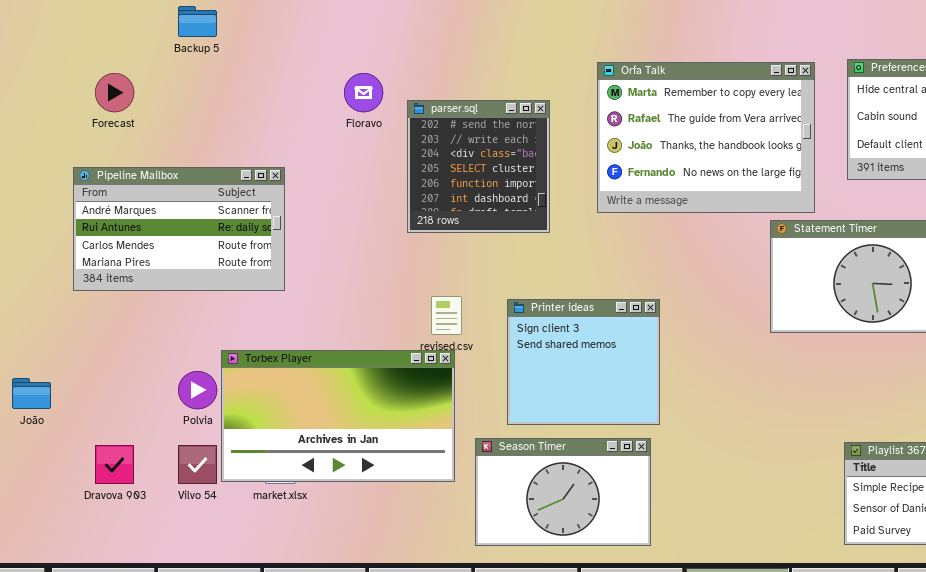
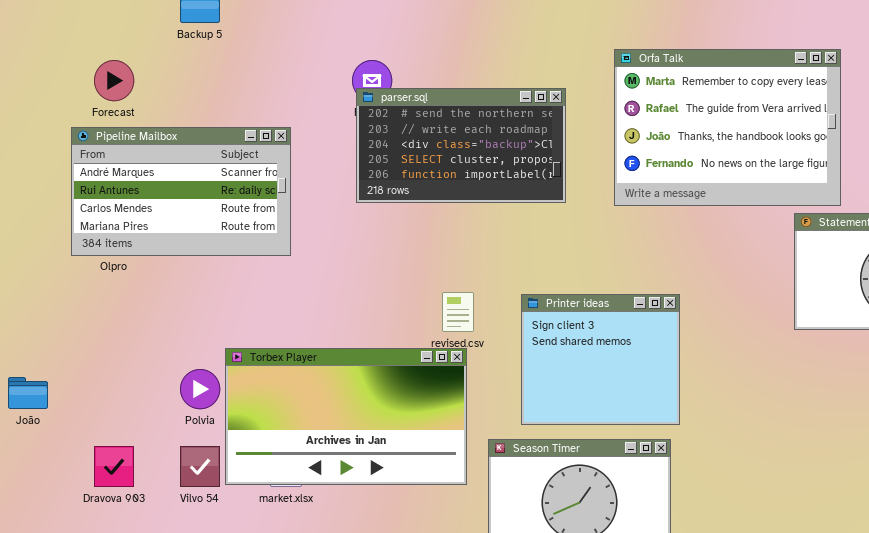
parser.sql: [407,100,550,233] -> [356,88,566,203], resized
Pipeline Mailbox: [73,167,285,291] -> [71,127,291,256], moved

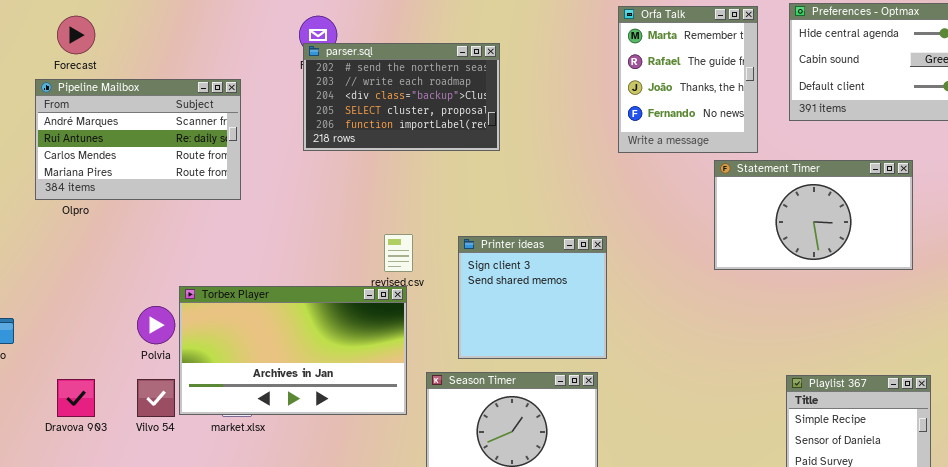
Orfa Talk: [614,49,841,206] -> [618,6,758,153], resized

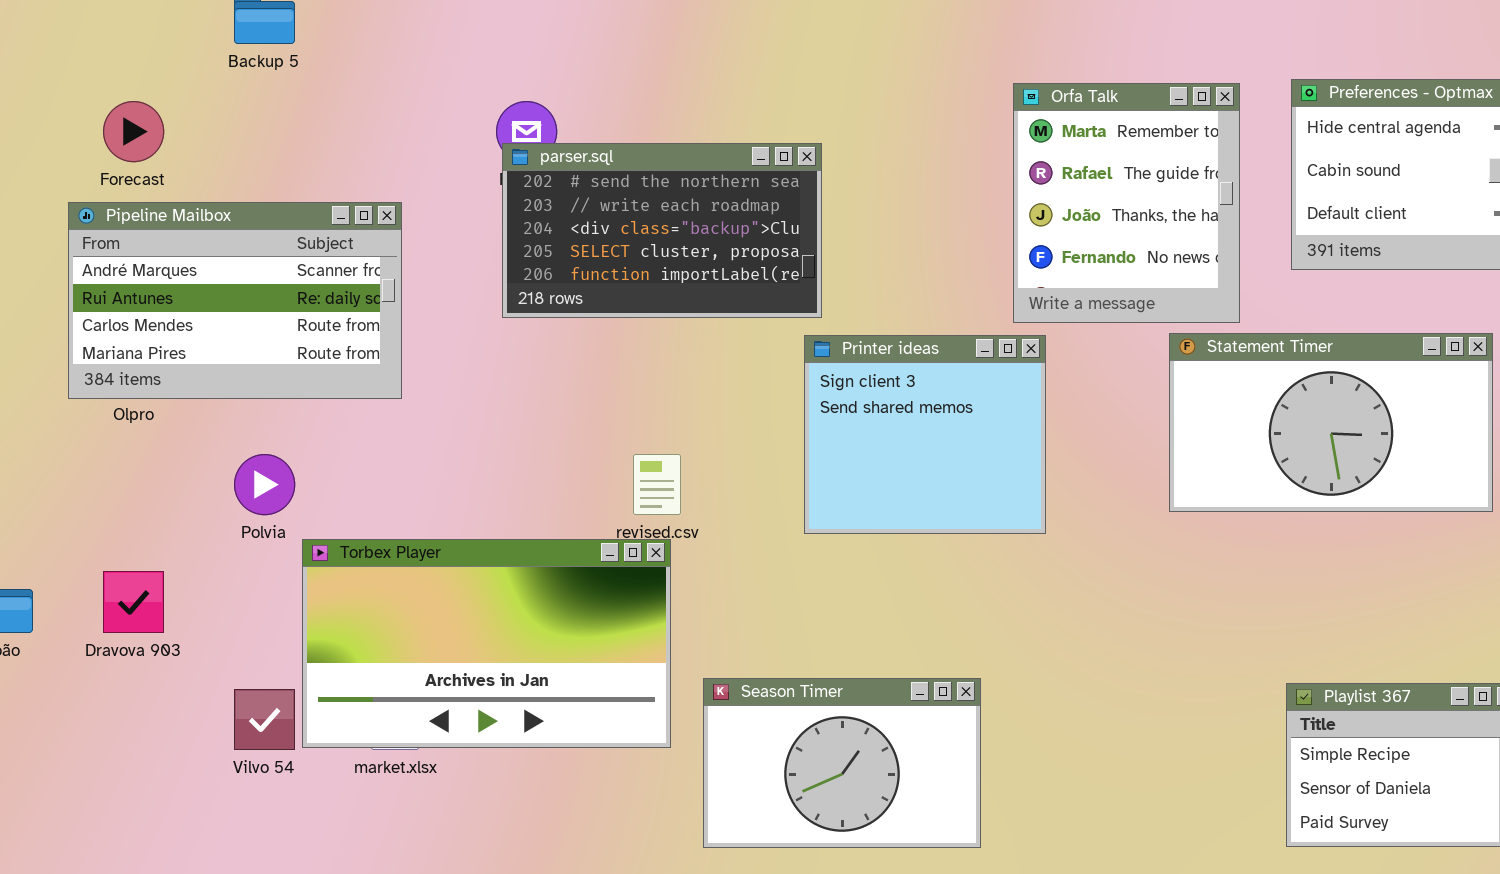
Printer ideas: [458,236,607,359] -> [804,335,1046,534], moved
Polvia: [137,306,175,344] -> [234,454,295,515], moved
Dravova 903: [57,379,95,417] -> [103,571,164,633], moved

